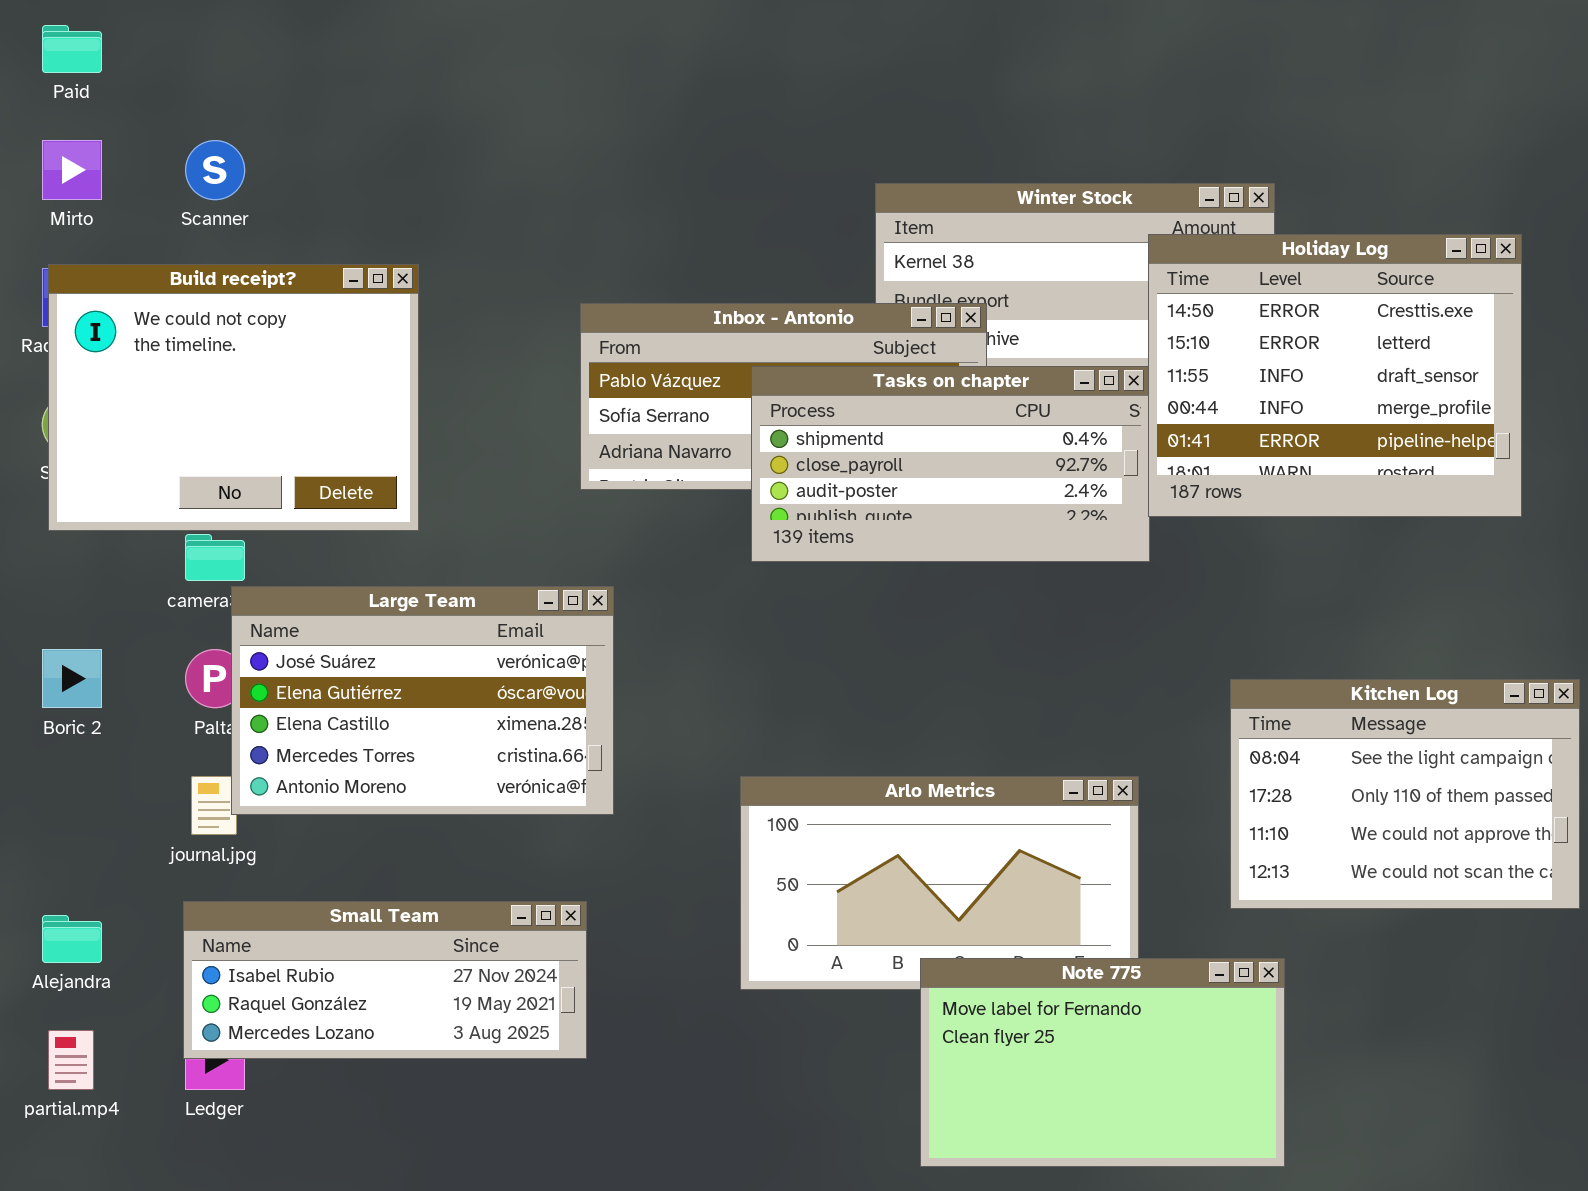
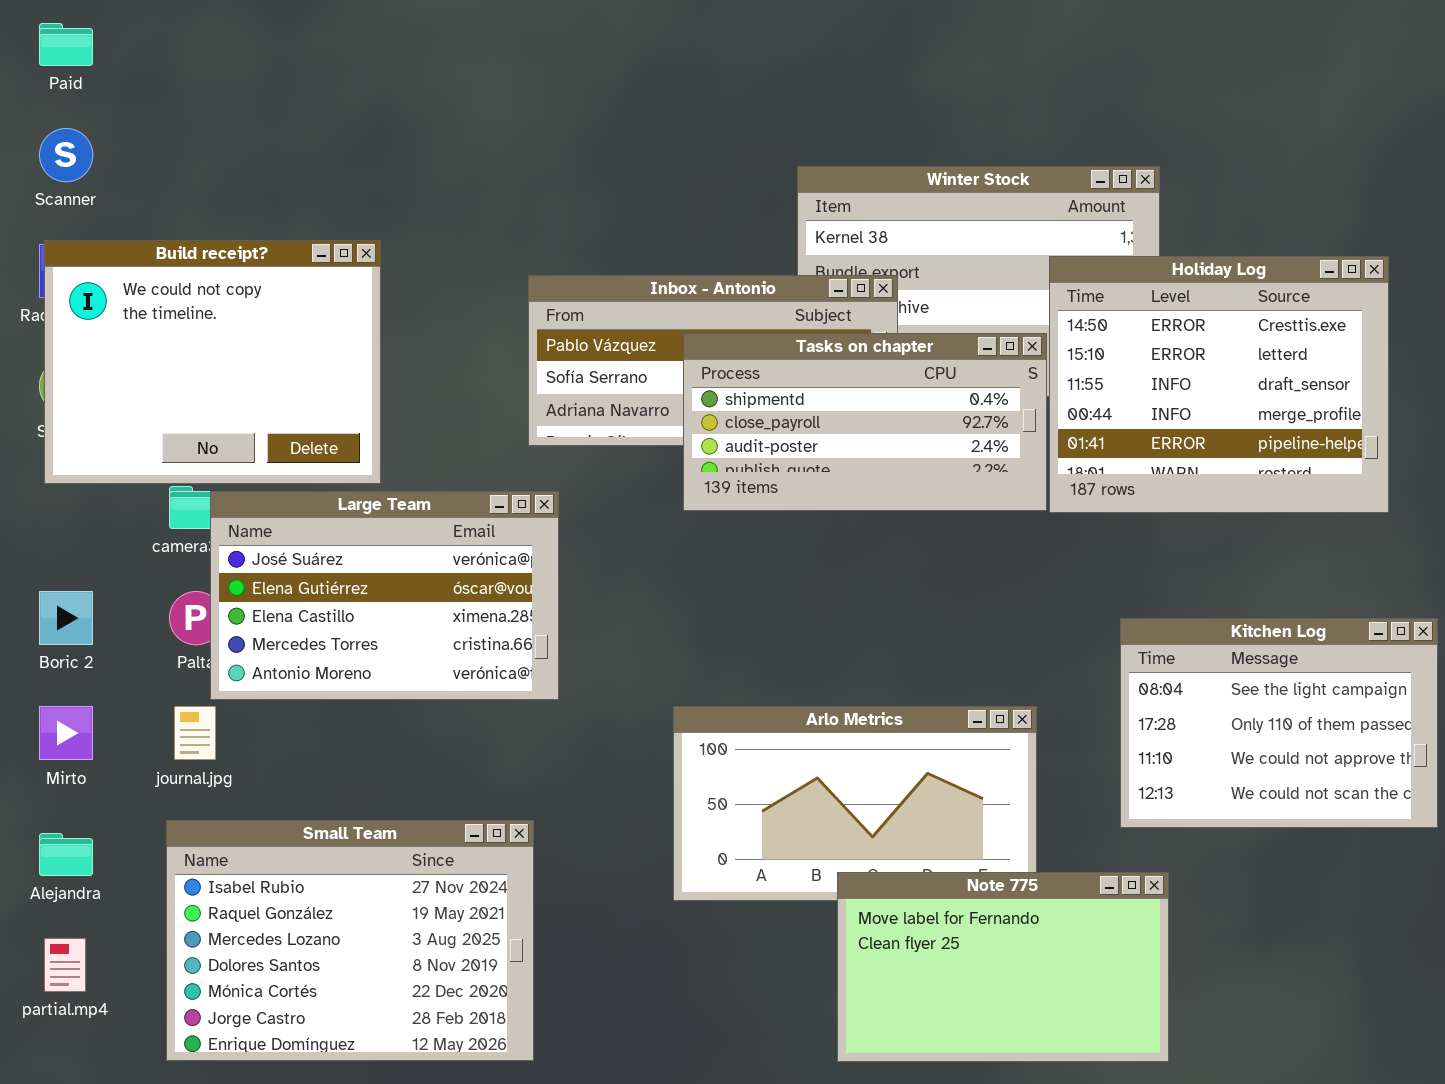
Mirto: [42,140,102,200] -> [39,706,93,760], moved
Scanner: [185,140,245,200] -> [39,128,93,182], moved
Holiday Log: [1148,234,1522,517] -> [1049,256,1389,513], moved
Large Team: [231,586,614,815] -> [210,491,559,700], moved
Small Team: [183,901,587,1059] -> [166,820,534,1061], resized

